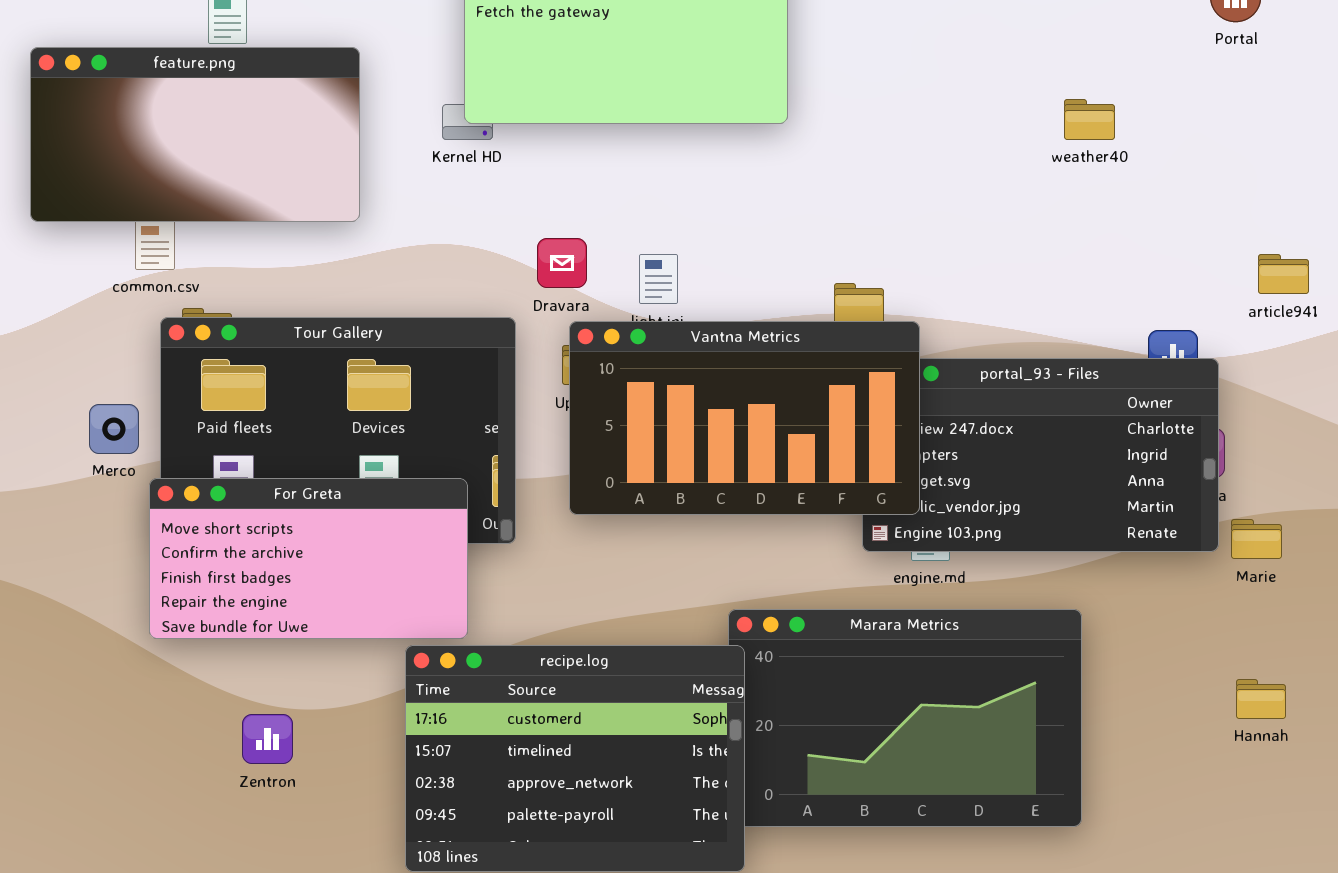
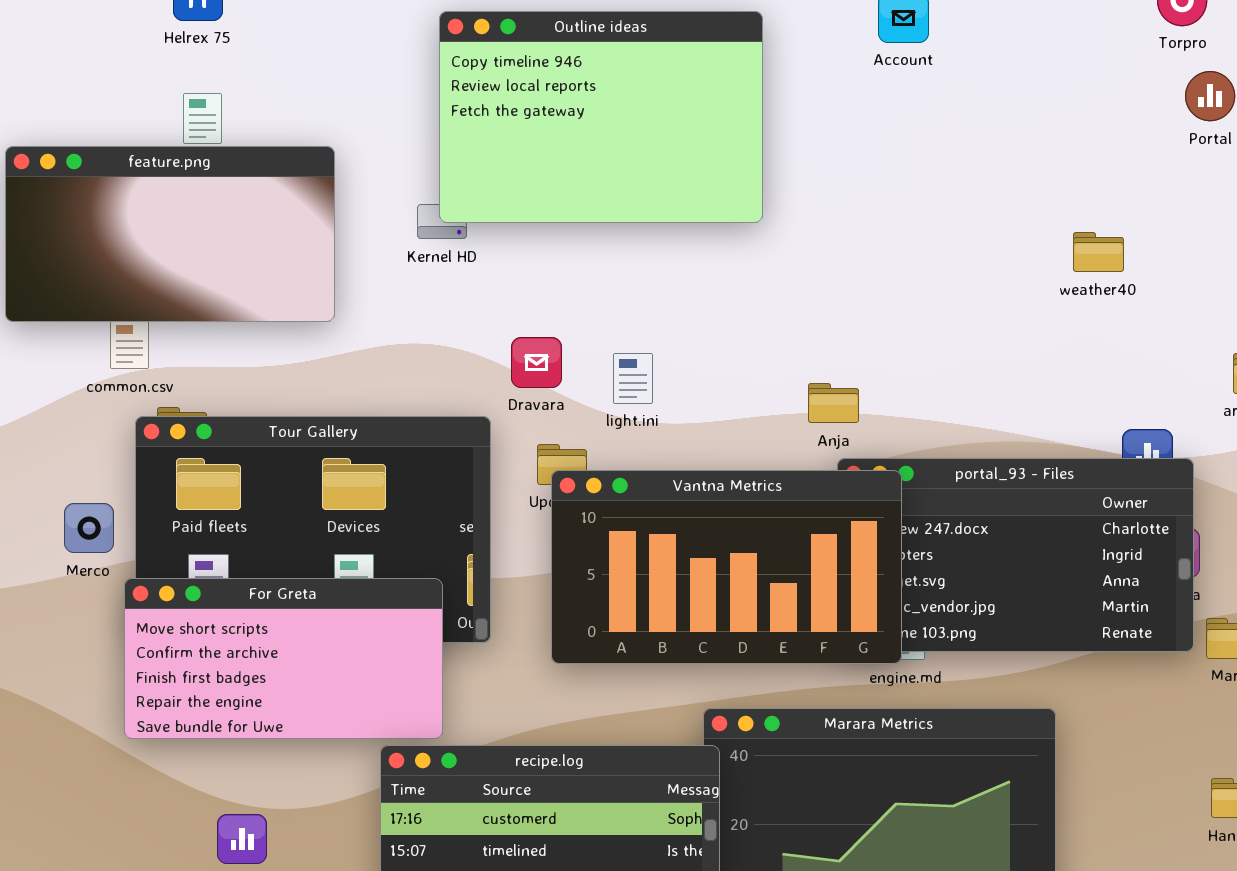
weather40: [1064,99,1115,140] -> [1073,232,1124,272], moved
Vantna Metrics: [569,321,920,515] -> [551,470,902,664], moved

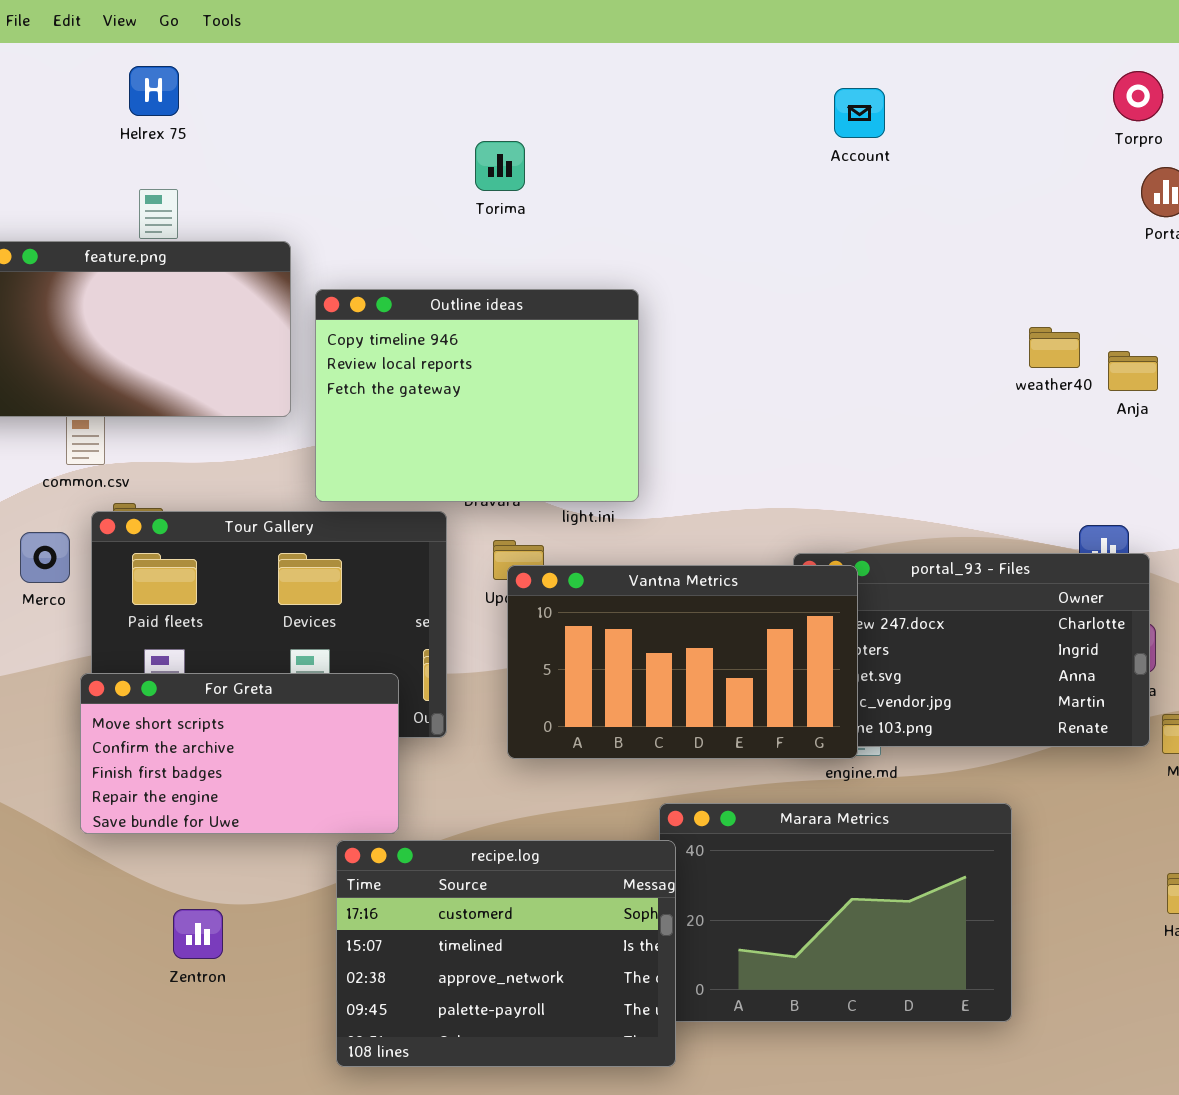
Outline ideas: [439,11,763,223] -> [315,289,639,502], moved
Anja: [808,383,859,423] -> [1108,351,1158,391], moved
Merco: [64,503,114,553] -> [20,532,70,583], moved

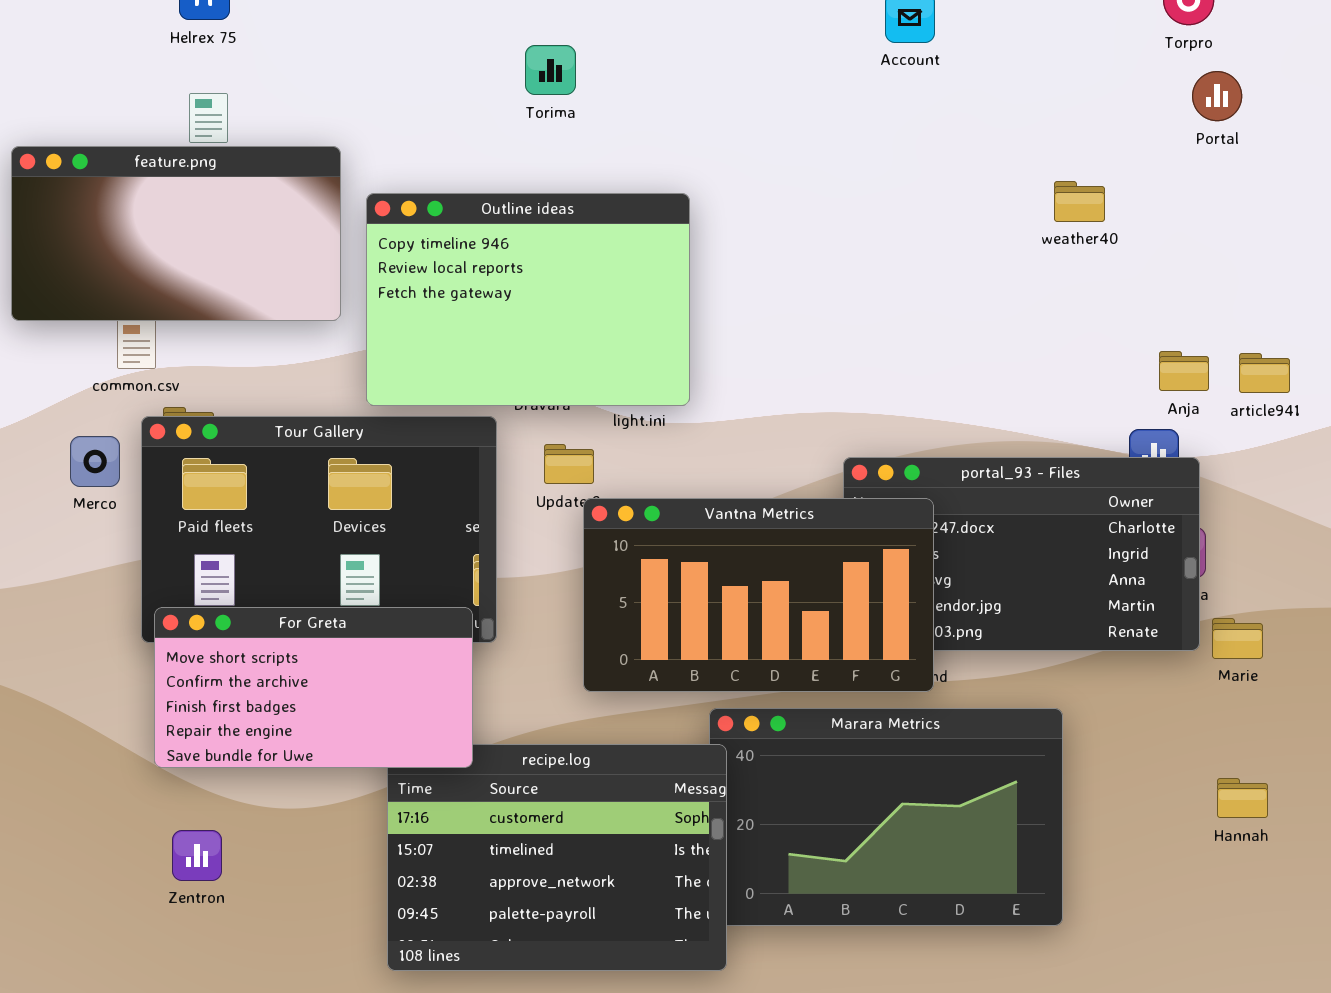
weather40: [1029,327,1080,368] -> [1054,181,1105,222], moved
Anja: [1108,351,1158,391] -> [1159,351,1209,391], moved
Vantna Metrics: [507,565,858,759] -> [583,498,934,692], moved
For Greta: [80,673,399,834] -> [154,607,473,768], moved
Zentron: [173,909,223,959] -> [172,830,222,881], moved

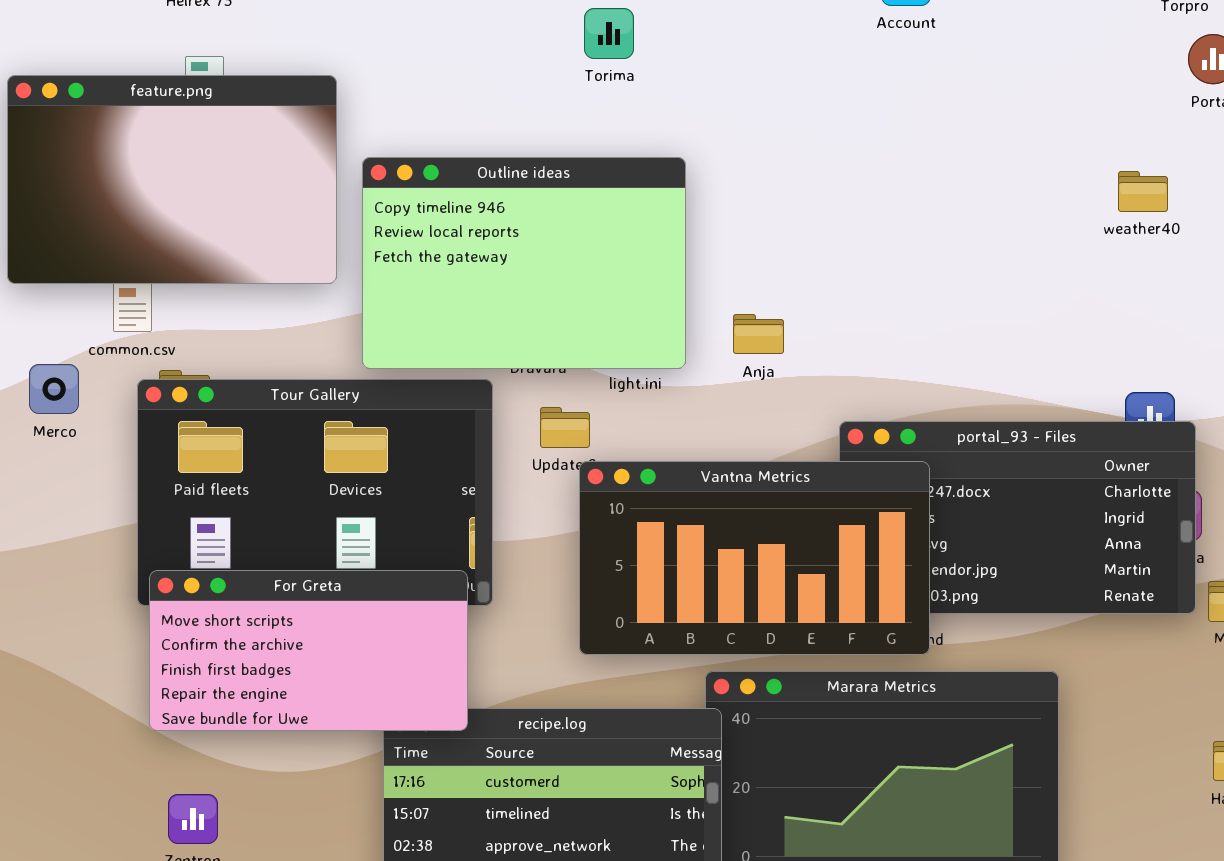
Torima: [525,45,576,95] -> [584,8,634,59], moved
feature.png: [11,146,341,321] -> [7,75,337,284], resized
weather40: [1054,181,1105,222] -> [1118,171,1168,212], moved
Anja: [1159,351,1209,391] -> [733,314,784,354], moved
Merco: [70,436,120,487] -> [29,364,79,414], moved

